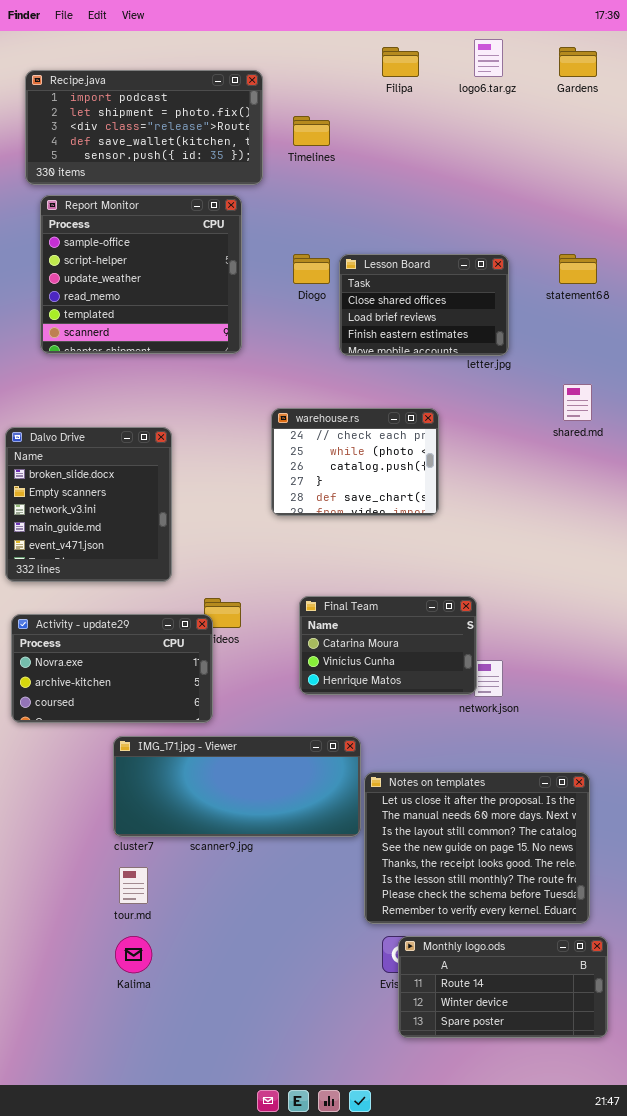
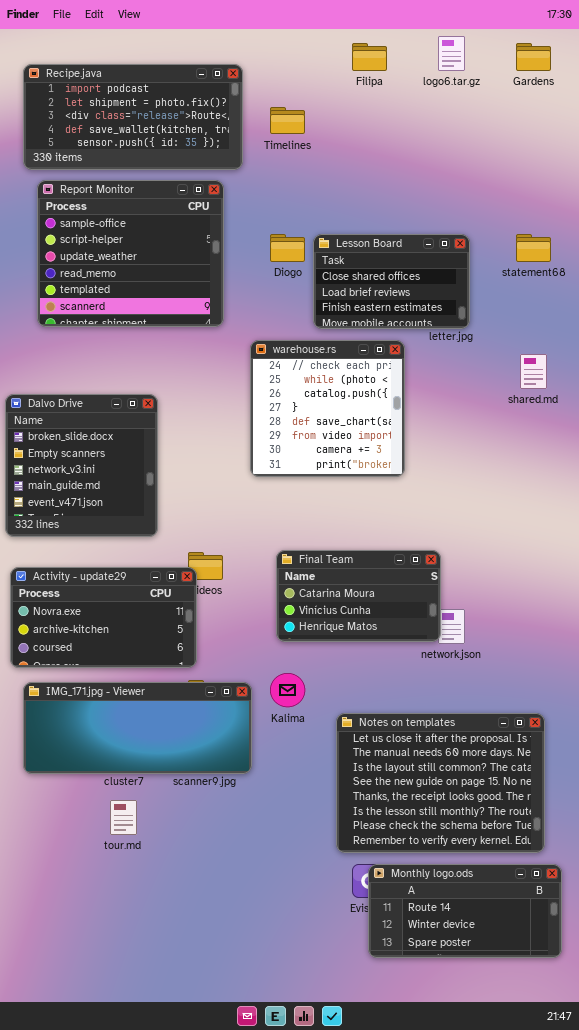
warehouse.rs: [271,408,439,516] -> [250,340,405,477], resized
IMG_171.jpg - Viewer: [113,736,361,837] -> [23,682,252,774], moved
Kalima: [115,936,152,973] -> [270,673,305,707], moved

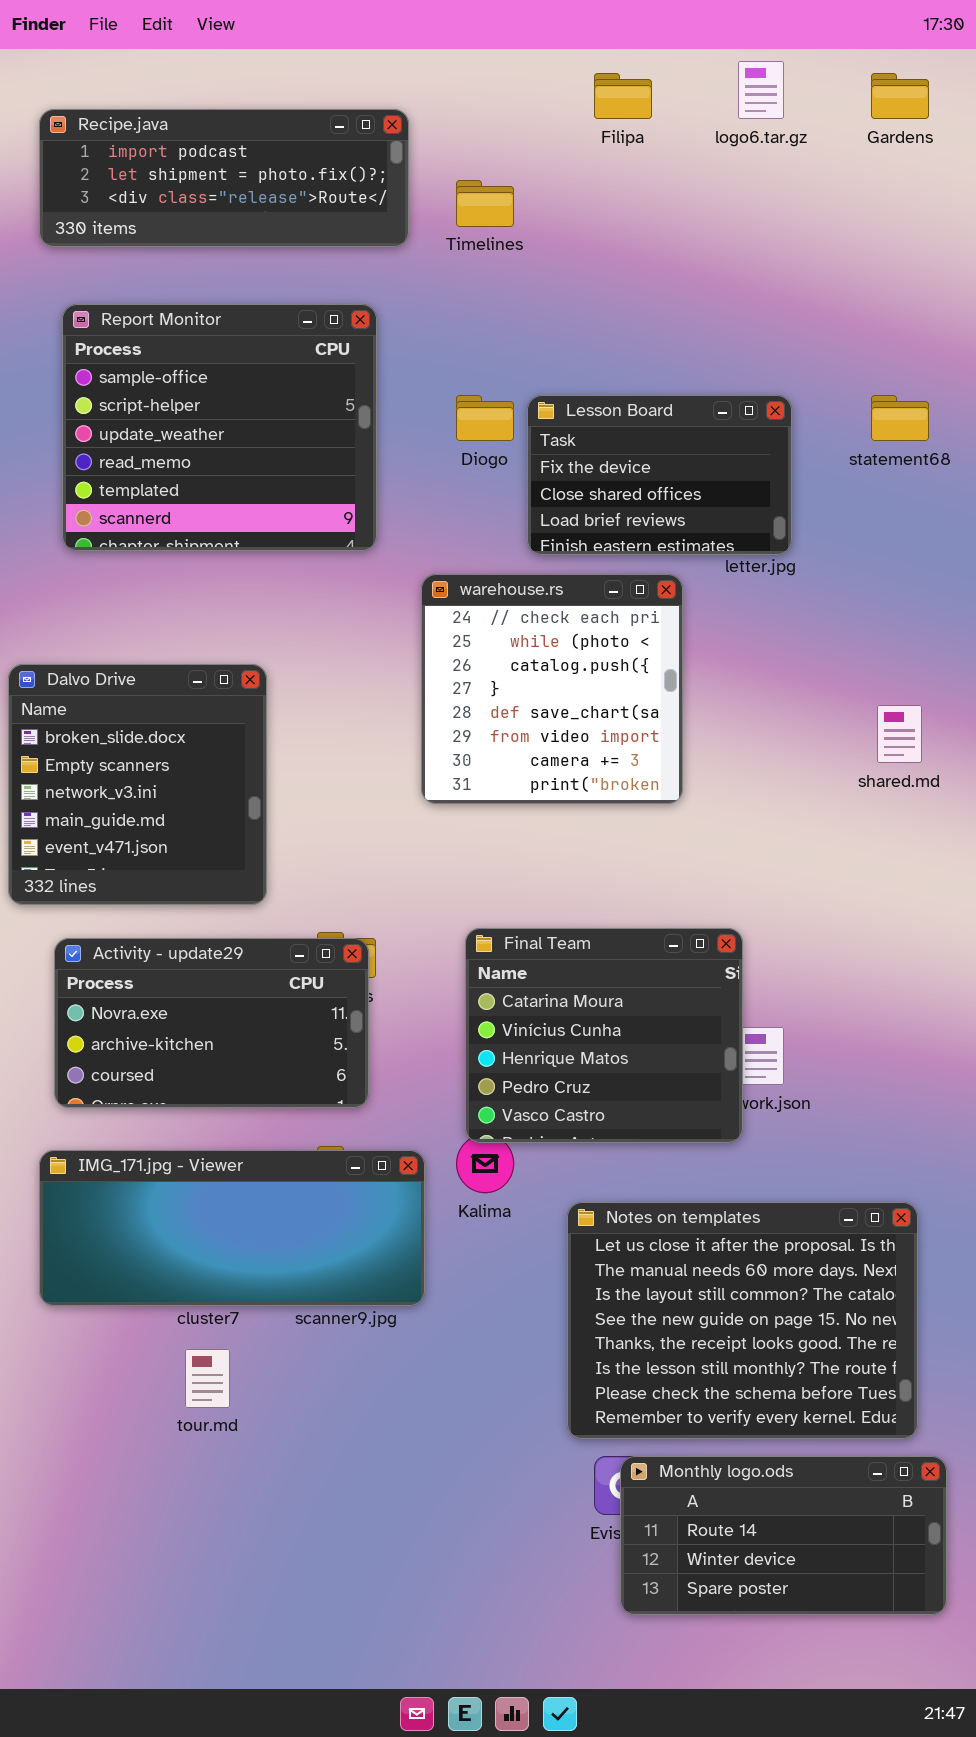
Recipe.java: [23,64,243,170] -> [39,109,409,247], resized
Lesson Board: [313,234,470,329] -> [527,395,792,555], scrolled up 1 row
shared.md: [520,354,547,389] -> [877,705,922,763], moved
Final Team: [276,550,441,642] -> [465,928,743,1143], resized
Activity - update29: [10,567,197,668] -> [54,938,369,1108], moved

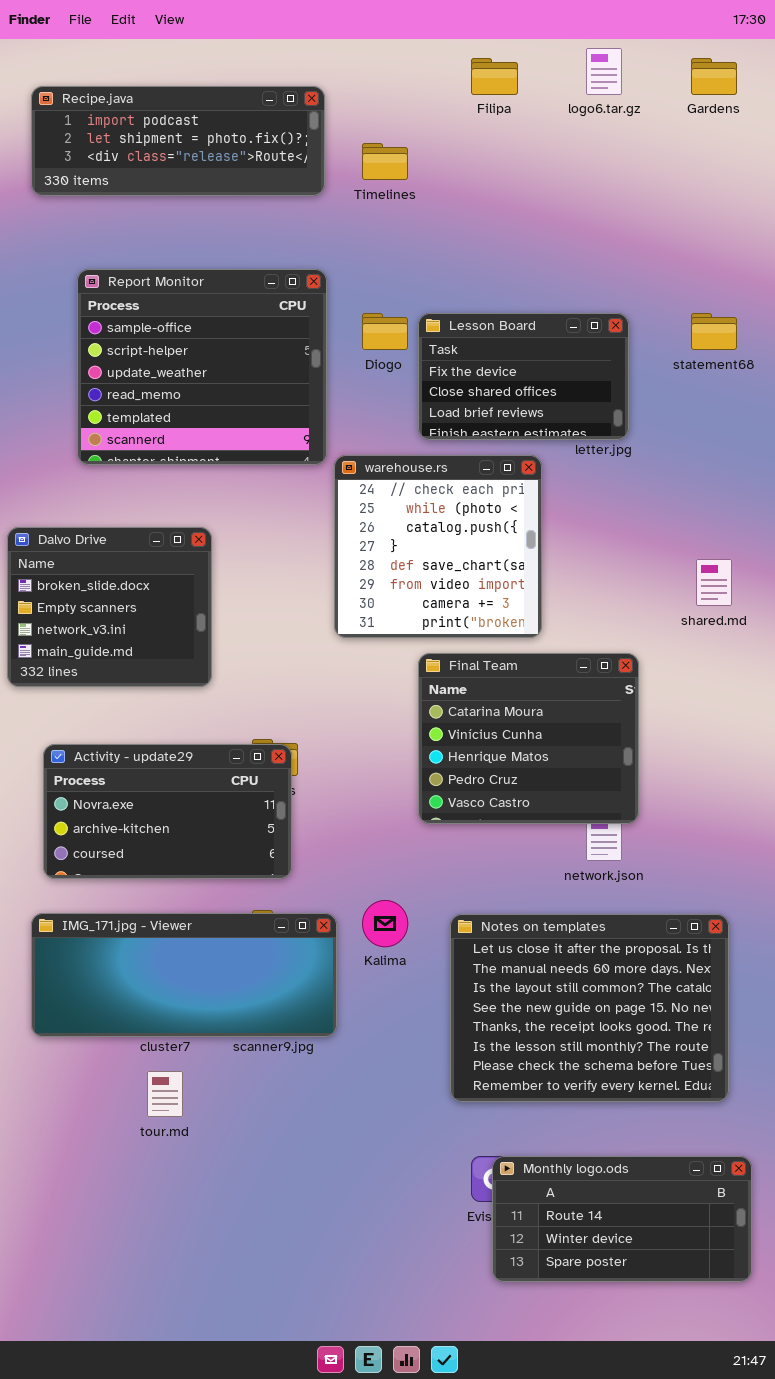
Report Monitor: [62,304,377,551] -> [77,269,327,465], moved
Dalvo Drive: [8,664,267,905] -> [7,527,212,687], resized
Final Team: [465,928,743,1143] -> [418,653,639,824], moved
Notes on templates: [567,1202,918,1439] -> [450,914,729,1102], moved

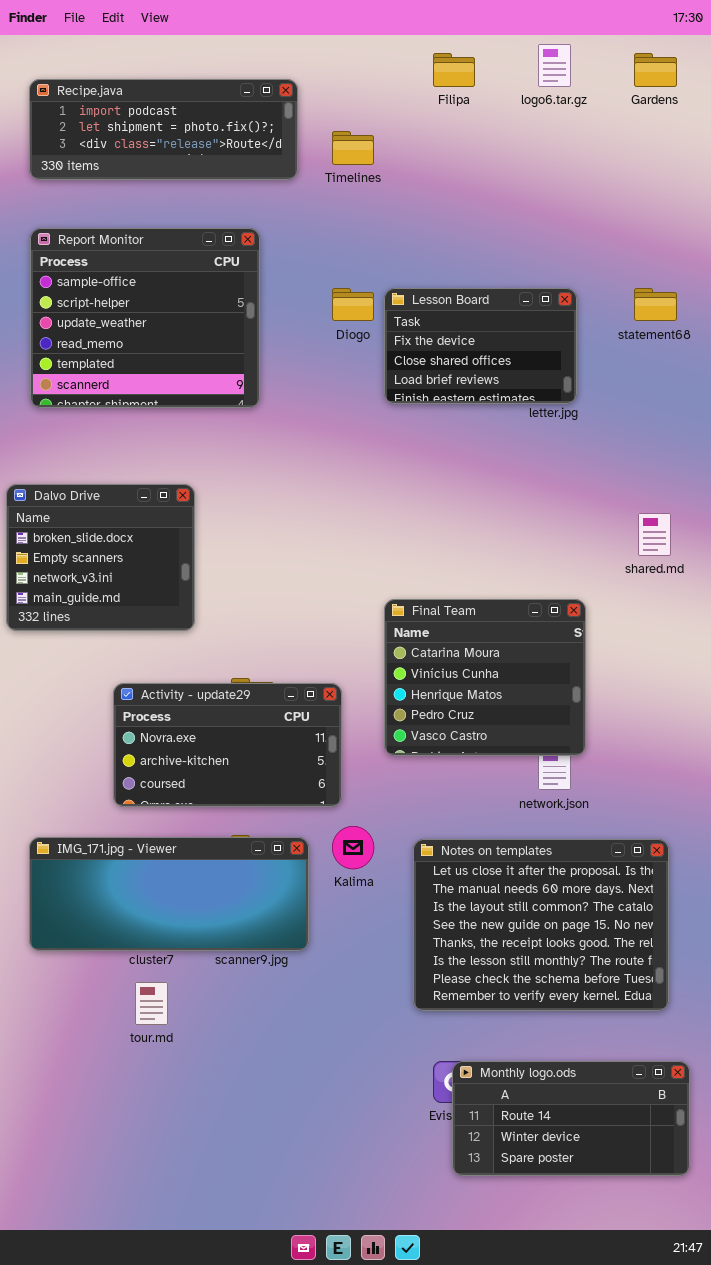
Report Monitor: [77,269,327,465] -> [30,228,260,408], moved
warehouse.rs: [334,455,542,638] -> none, closed
Activity - update29: [43,744,292,879] -> [113,683,342,807], moved

